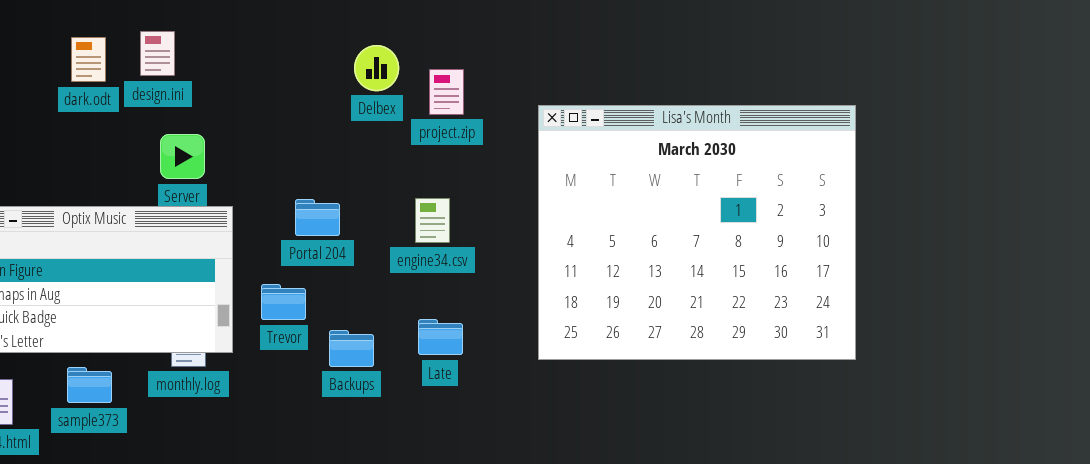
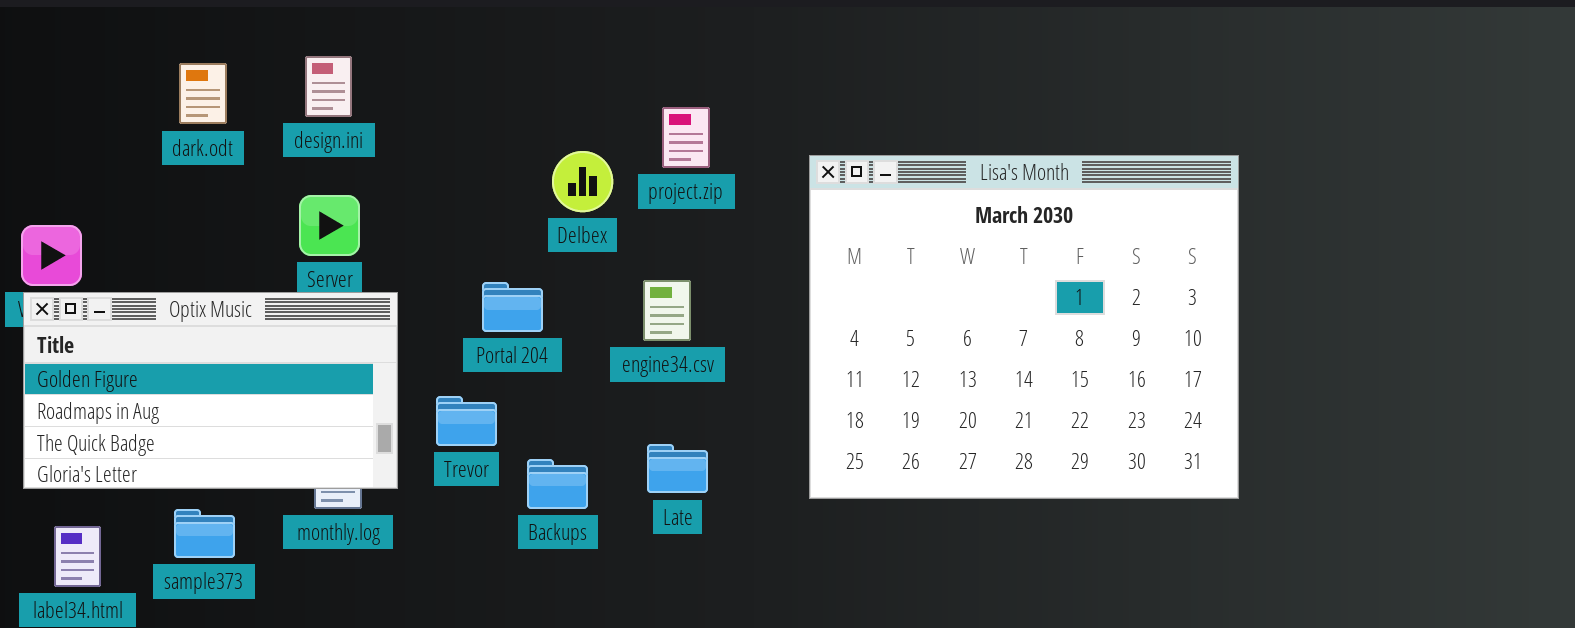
design.ini: [140,31,175,76] -> [305,56,352,117], moved
Delbex: [354,45,399,91] -> [552,151,613,212], moved

